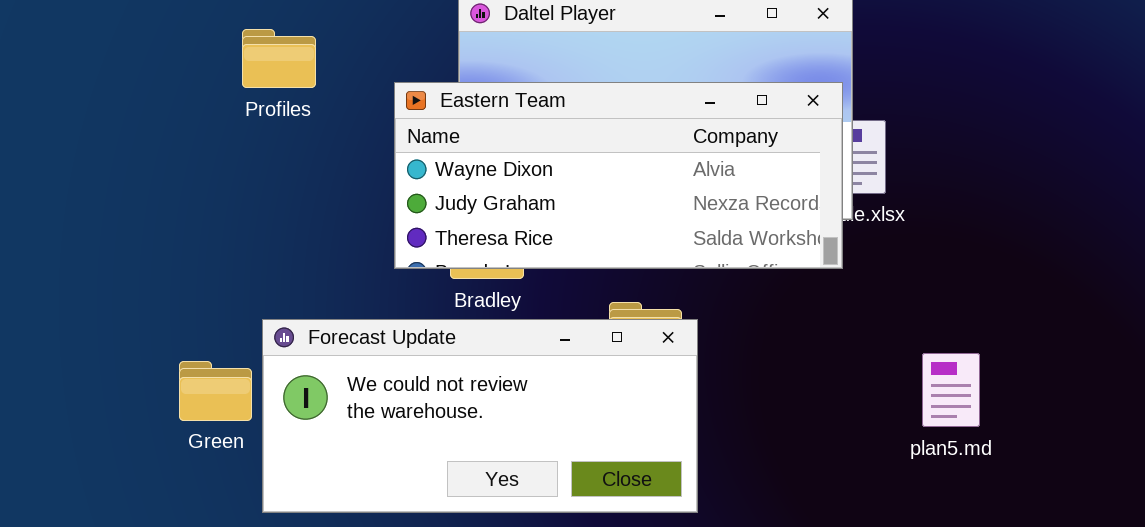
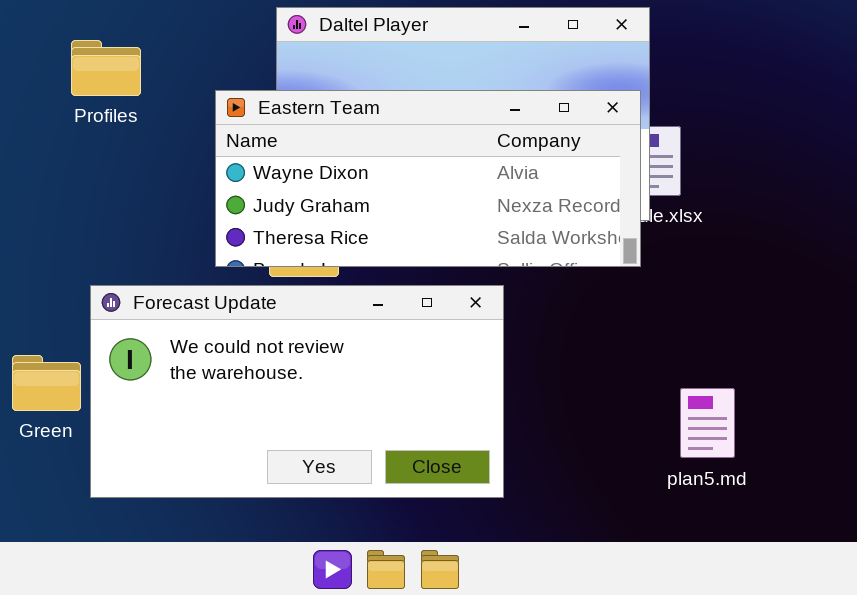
Forecast Update: [262,319,698,513] -> [90,285,504,498], resized
plan5.md: [922,353,980,427] -> [680,388,735,458], moved

